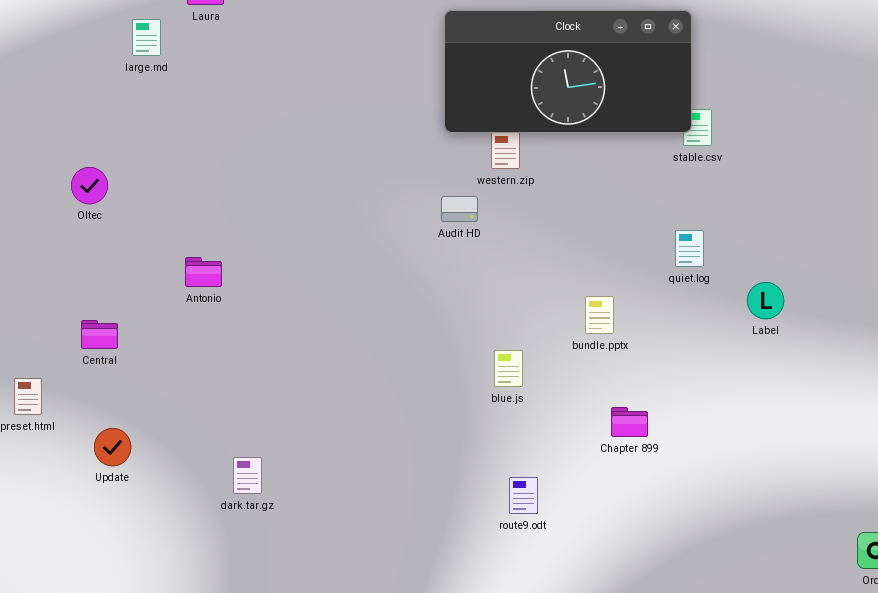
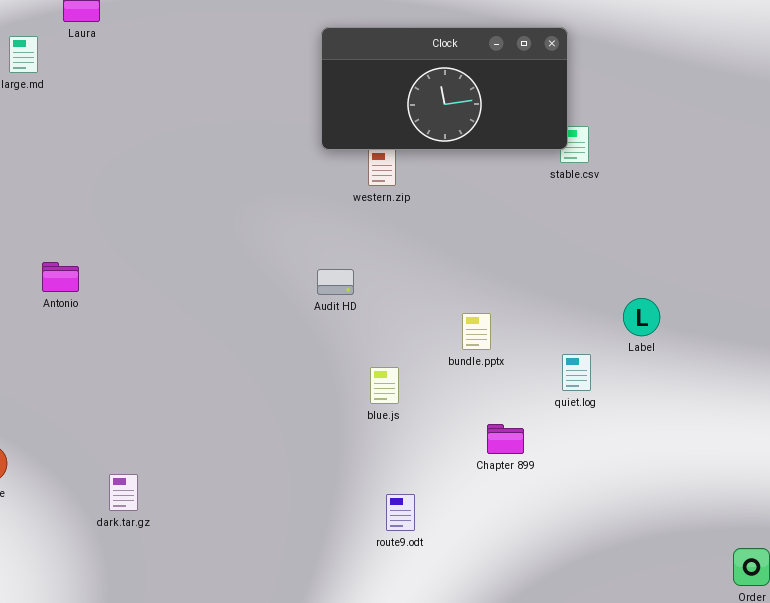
Audit HD: [441,196,478,222] -> [317,269,354,295], moved
quiet.log: [675,230,704,267] -> [562,354,591,391], moved
Antonio: [185,257,222,287] -> [42,262,79,292], moved

